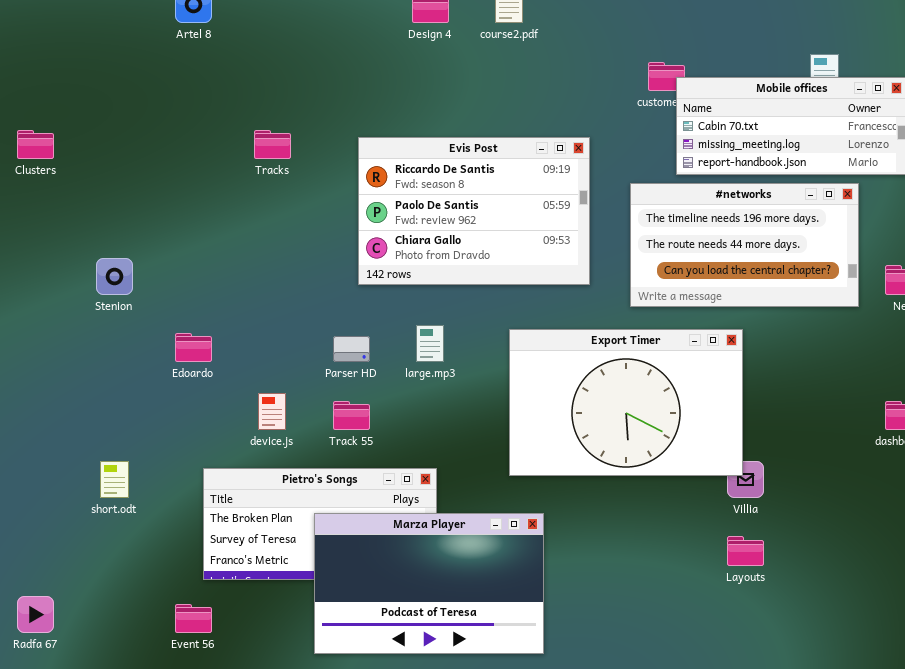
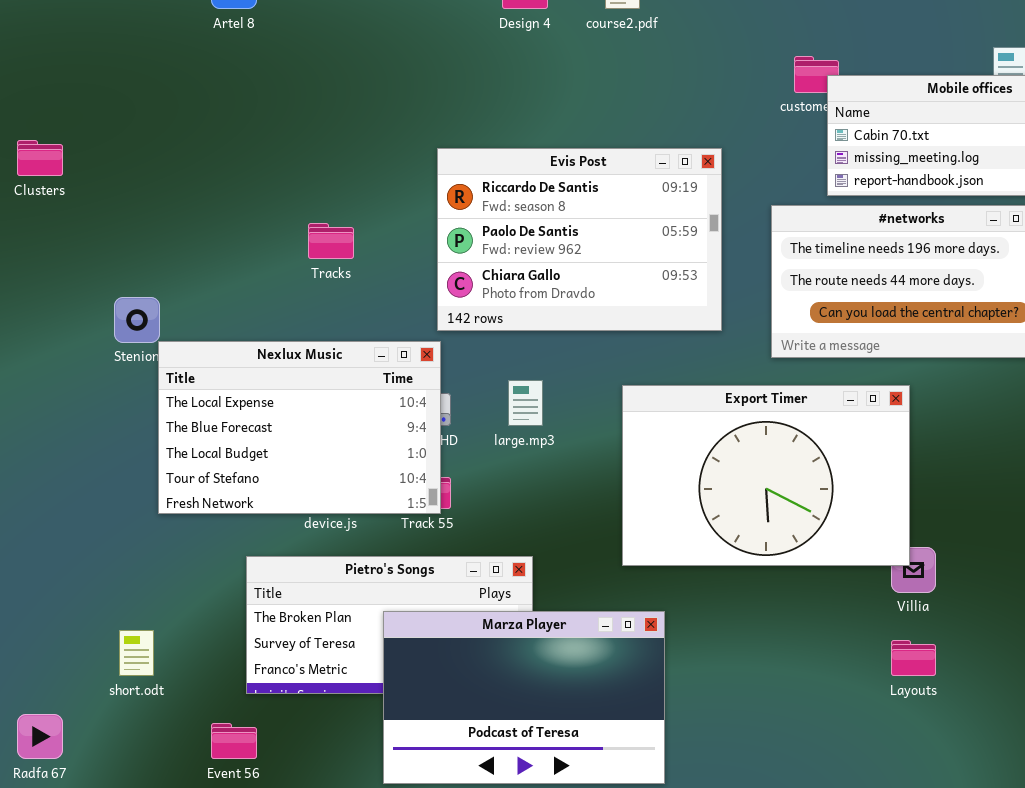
Tracks: [254,130,291,159] -> [308,223,354,259], moved
Nexlux Music: none -> [158,341,441,514], opened
short.odt: [100,461,129,498] -> [119,630,154,676], moved

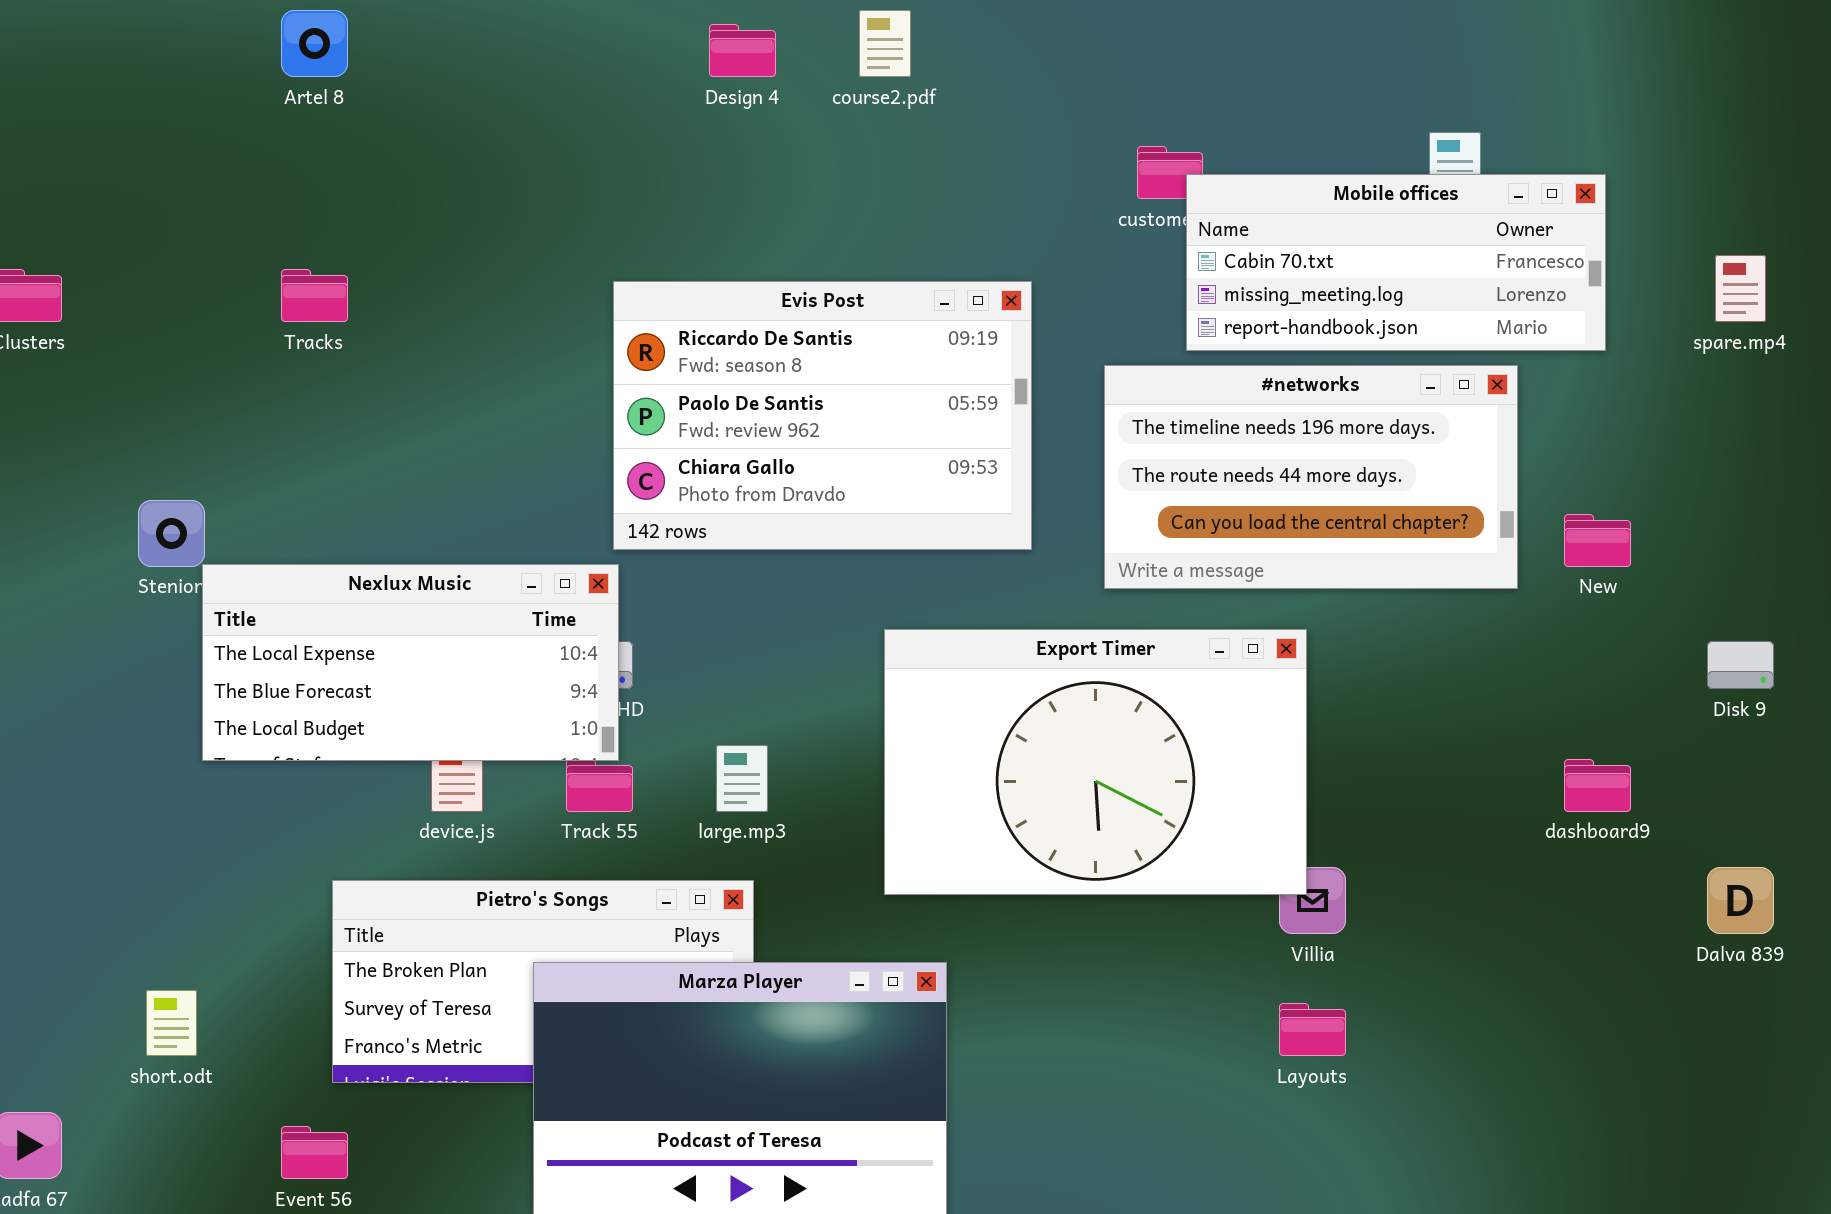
Tracks: [308,223,354,259] -> [281,269,348,322], moved
Nexlux Music: [158,341,441,514] -> [202,564,619,761], resized
large.mp3: [508,380,543,426] -> [716,745,768,812], moved

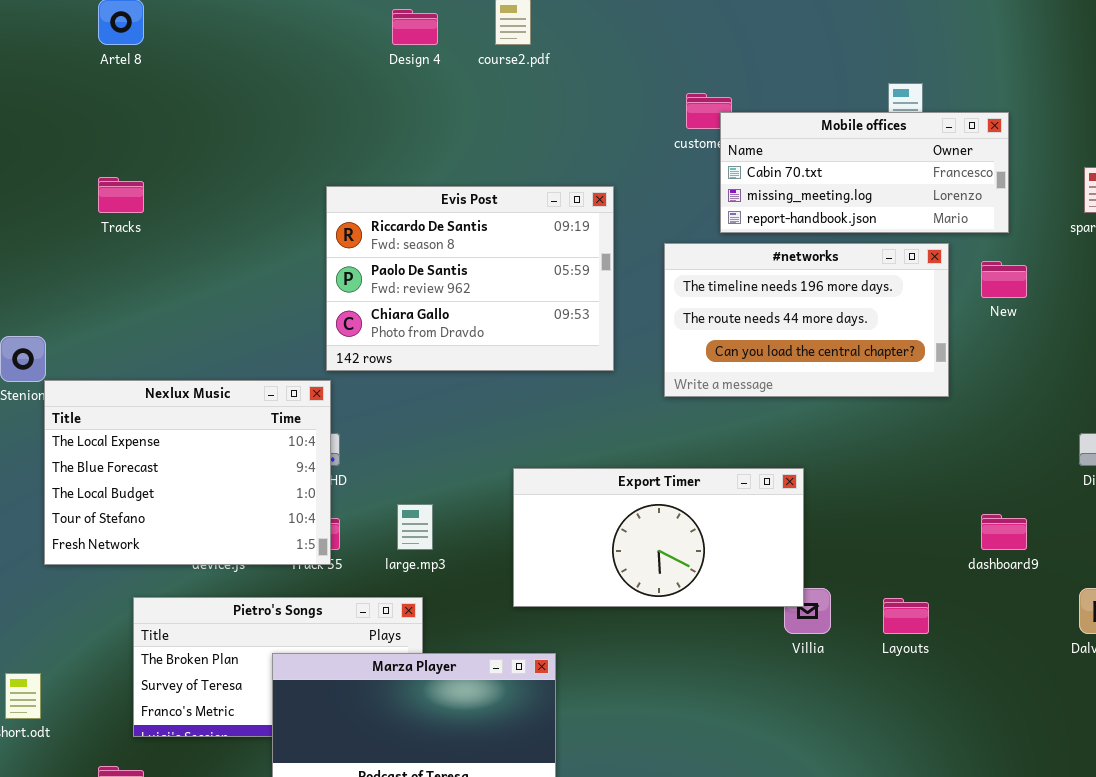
New: [1564,514,1631,567] -> [981,261,1027,298], moved
Nexlux Music: [202,564,619,761] -> [44,380,331,565], resized
Export Timer: [884,629,1307,895] -> [513,468,804,607], resized
Layouts: [1279,1003,1346,1056] -> [883,598,929,634], moved

